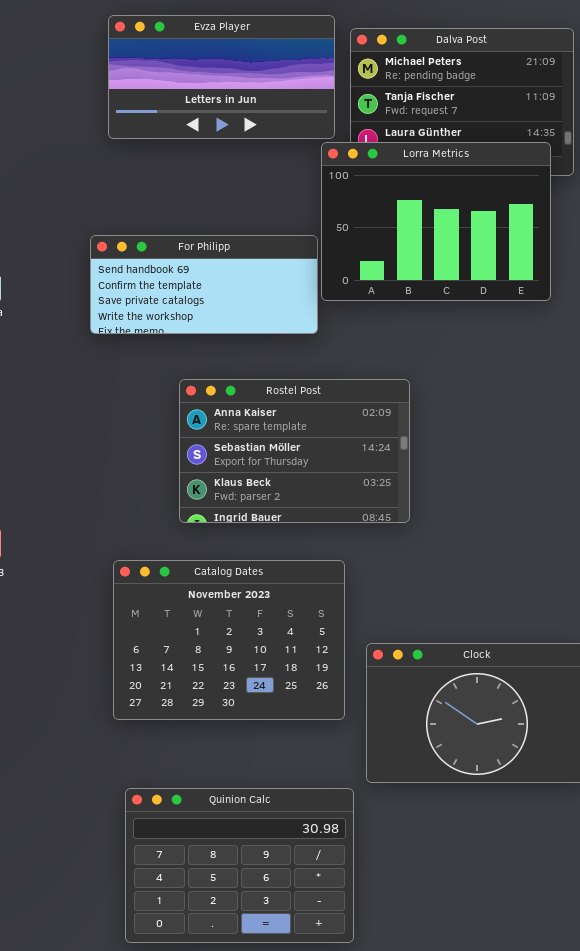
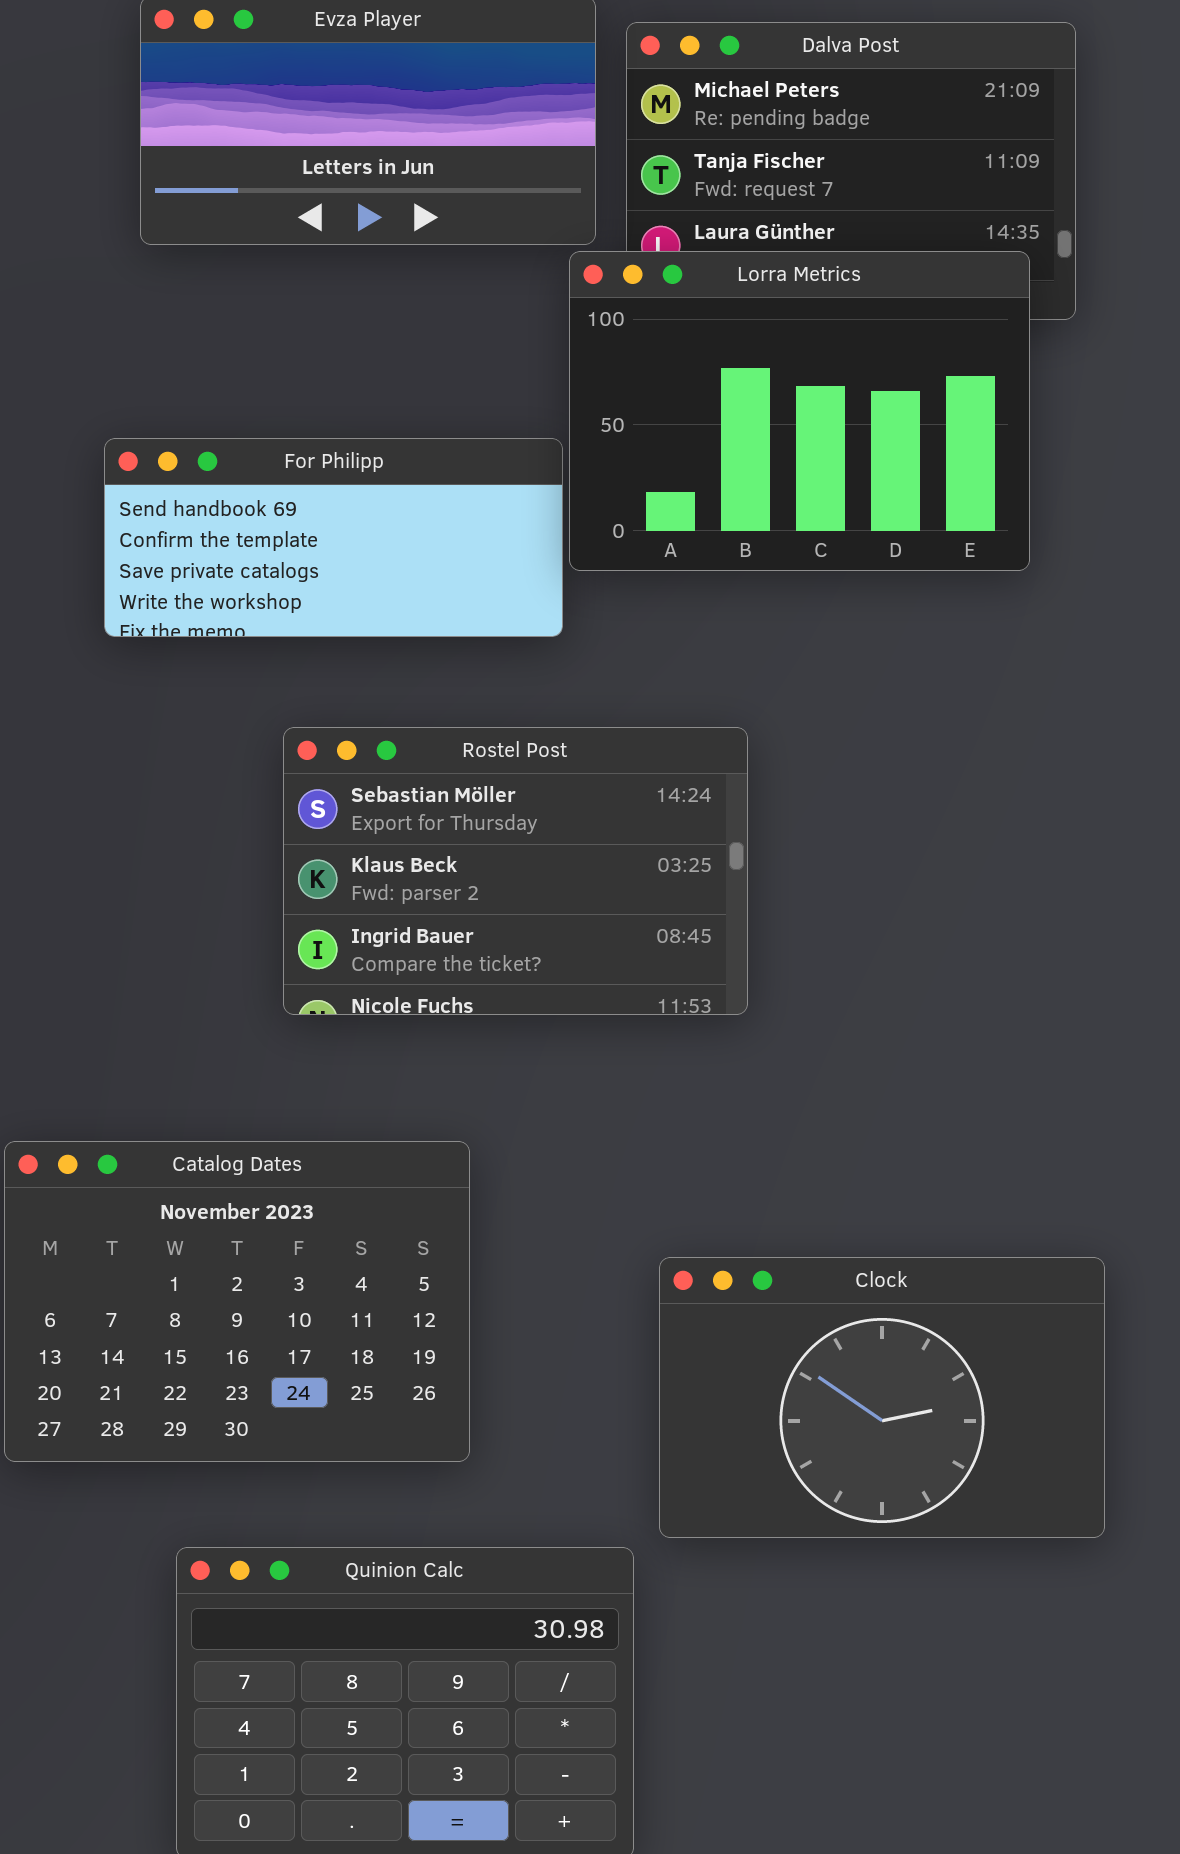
Rostel Post: [179,379,410,523] -> [283,727,748,1015], scrolled down 1 row
Catalog Dates: [113,560,345,720] -> [4,1141,470,1462], moved

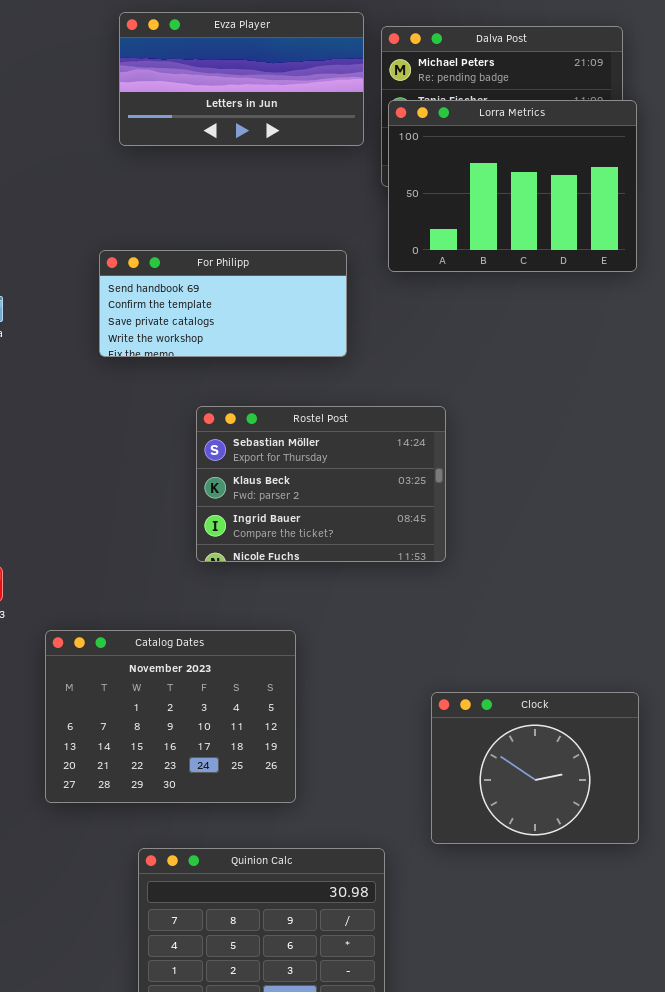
Lorra Metrics: [569,251,1030,571] -> [388,100,637,272], moved
Clock: [659,1257,1105,1538] -> [431,692,639,844], resized

